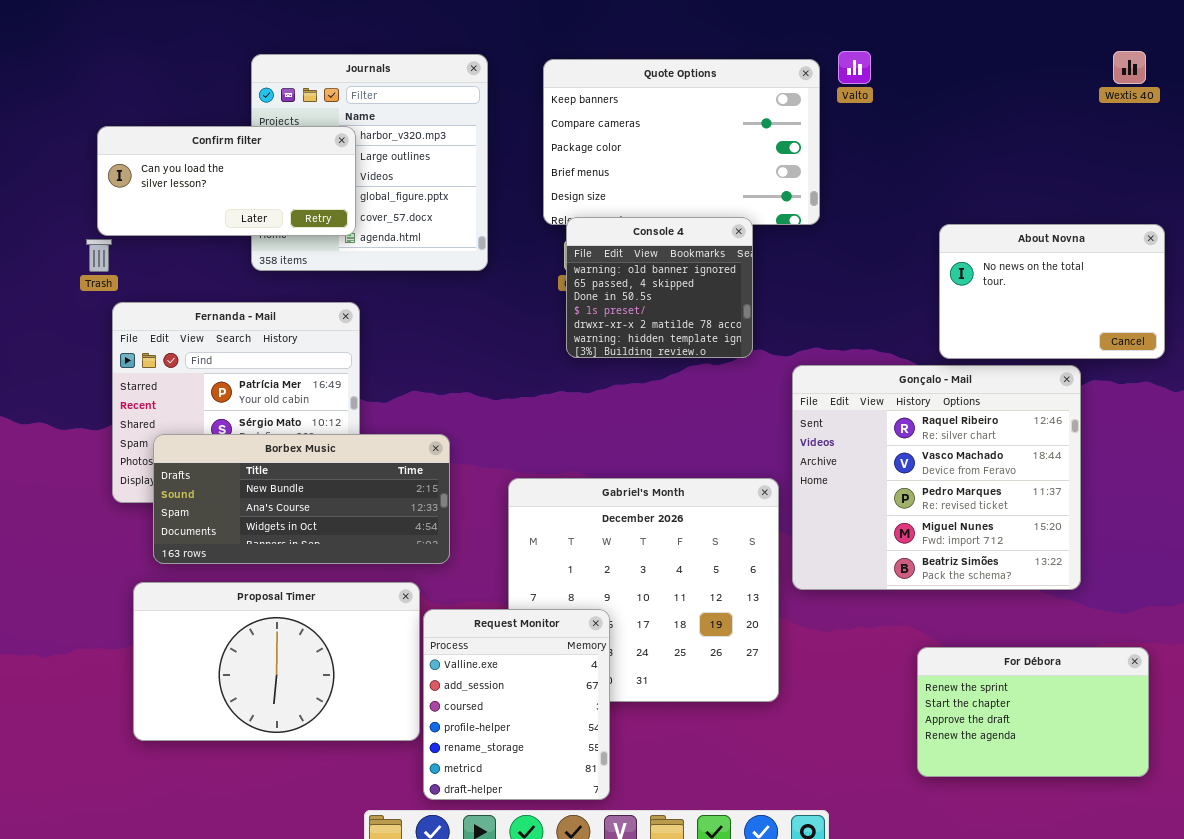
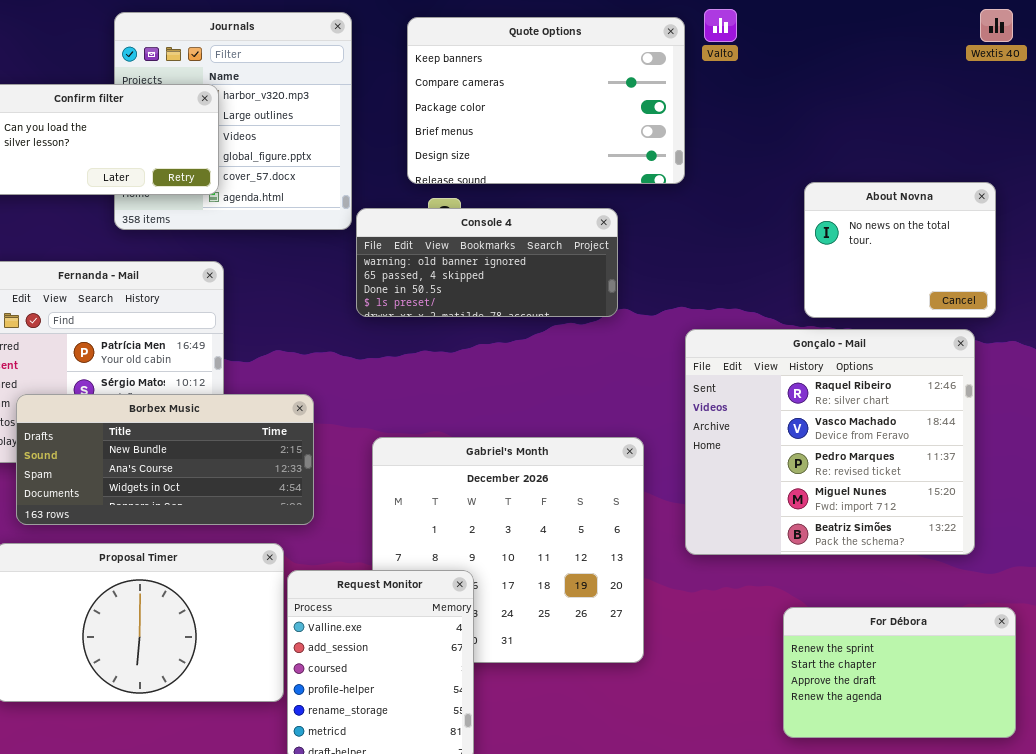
Console 4: [566,217,753,358] -> [356,208,618,317], resized
About Novna: [939,224,1165,359] -> [804,182,996,318], resized
Gonçalo - Mail: [792,365,1081,590] -> [685,329,975,555], moved

